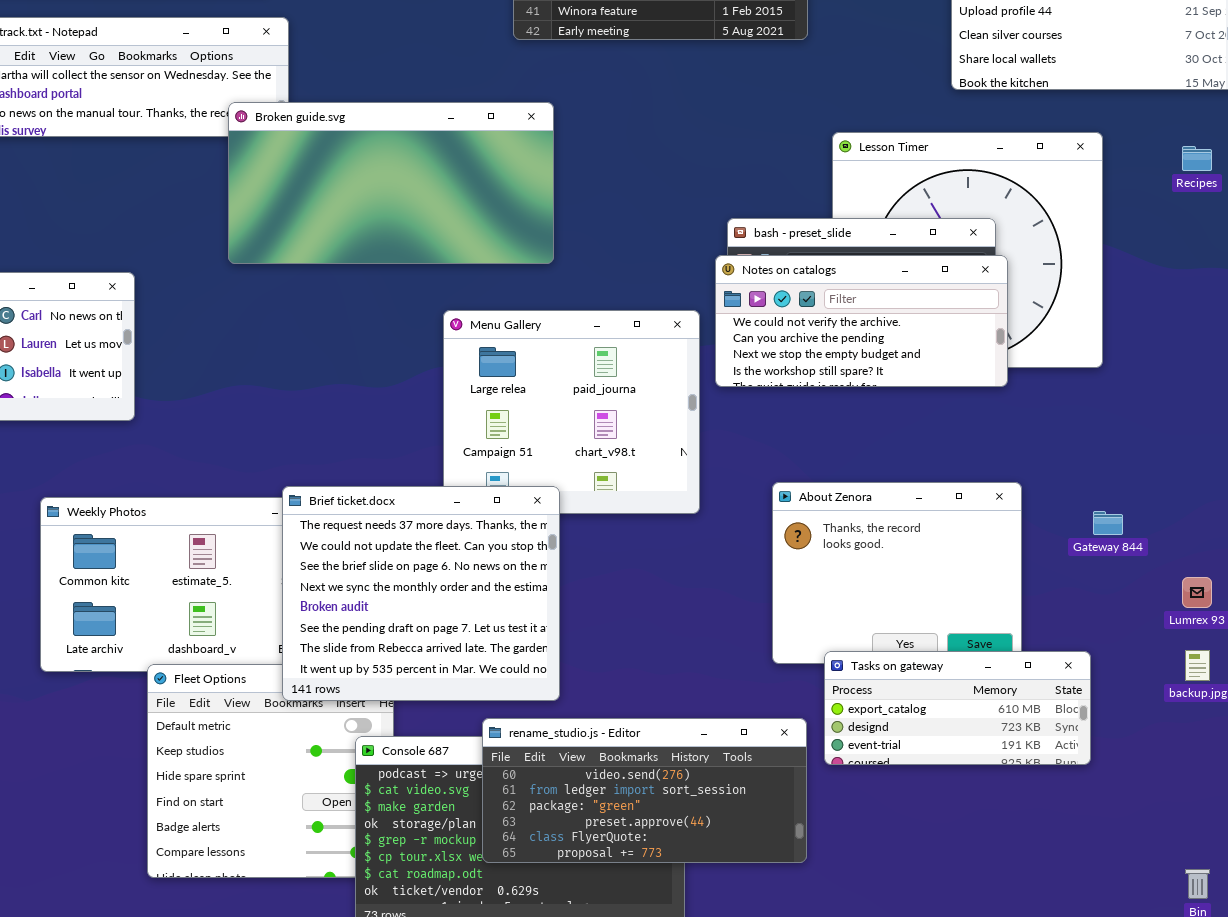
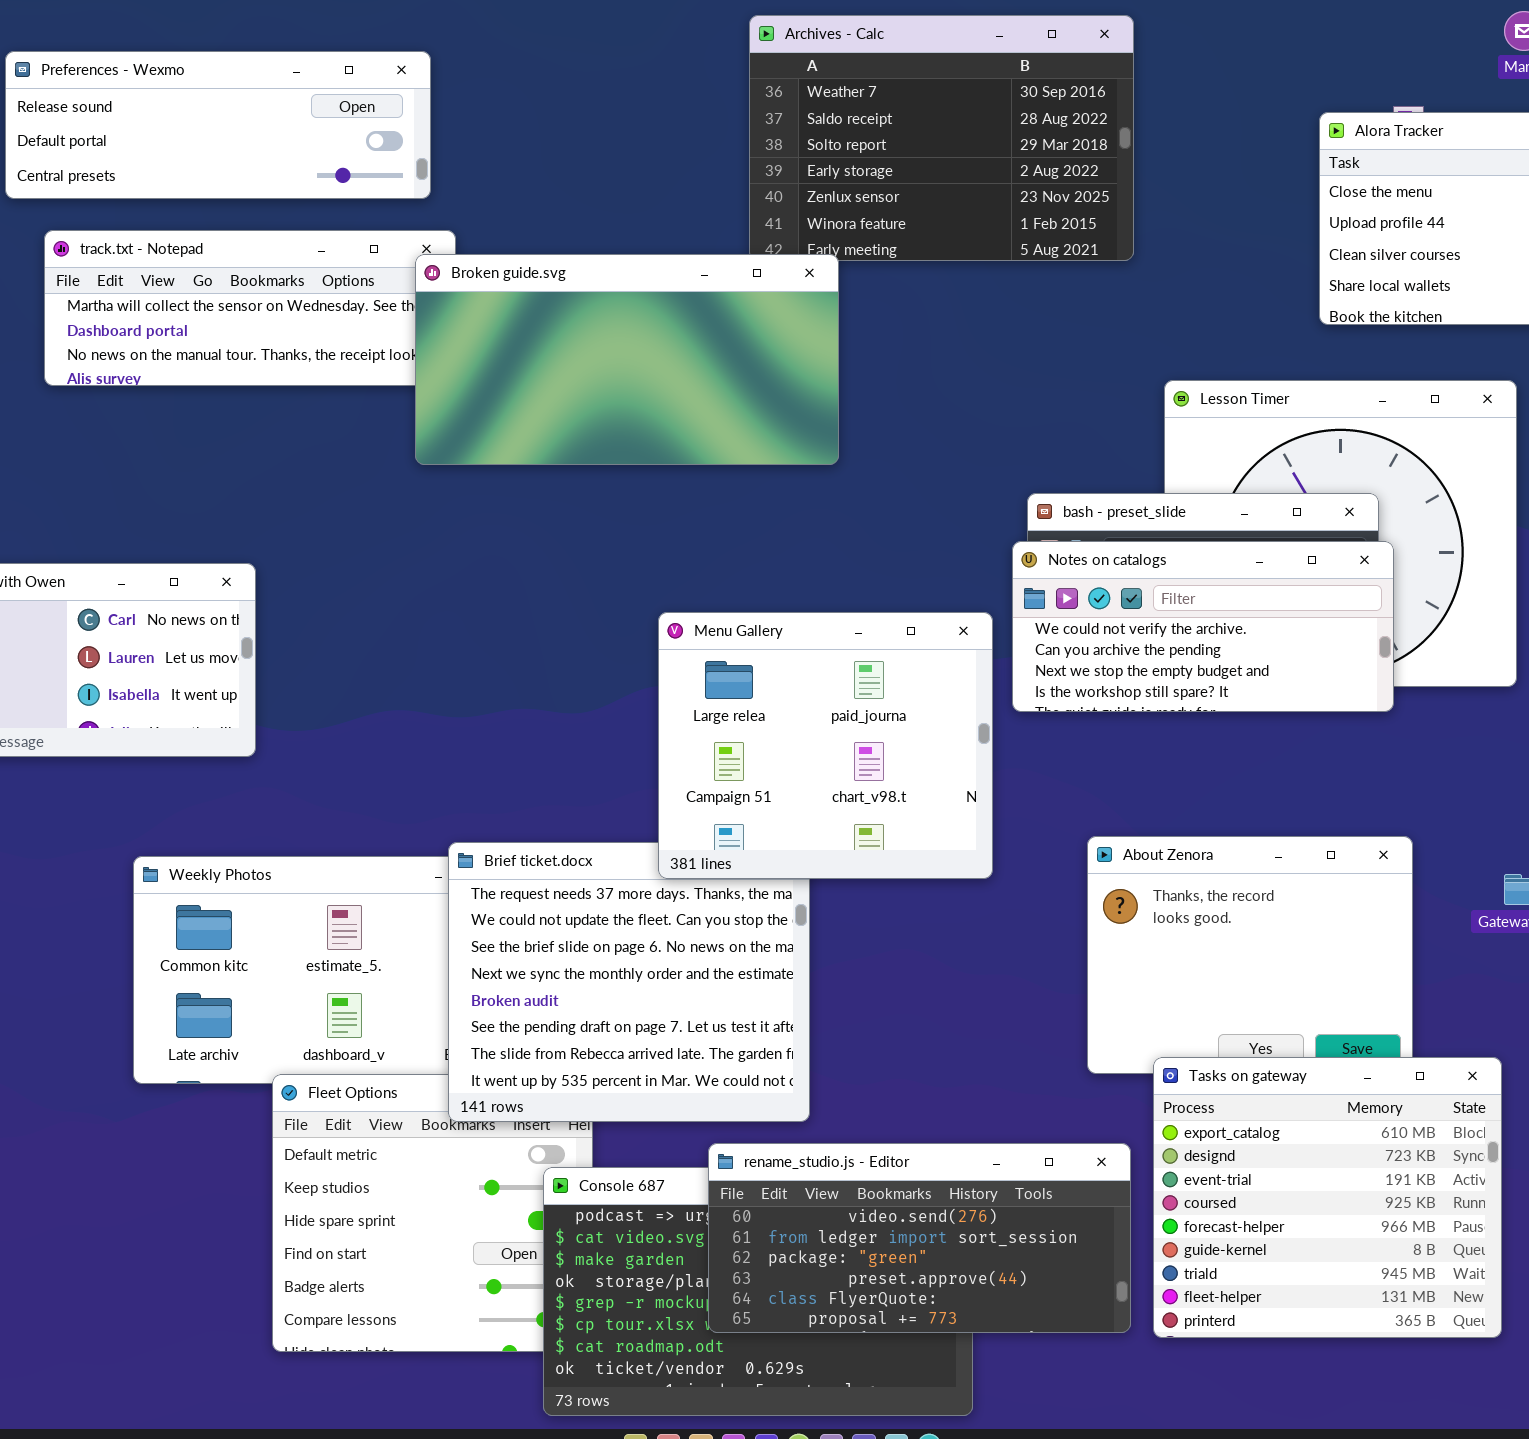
Broken guide.svg: [228,102,554,264] -> [415,254,839,465], moved
Menu Gallery: [443,310,700,514] -> [658,612,993,879], raised
Tasks on gateway: [824,651,1091,765] -> [1153,1057,1502,1338], resized

